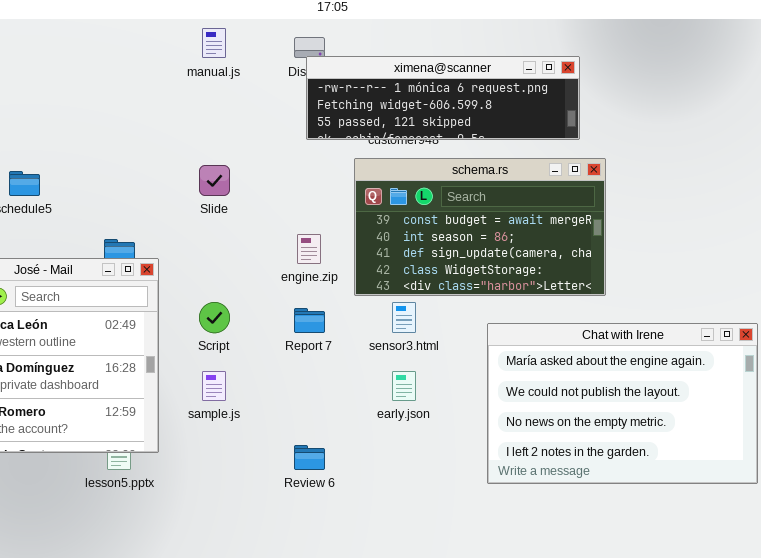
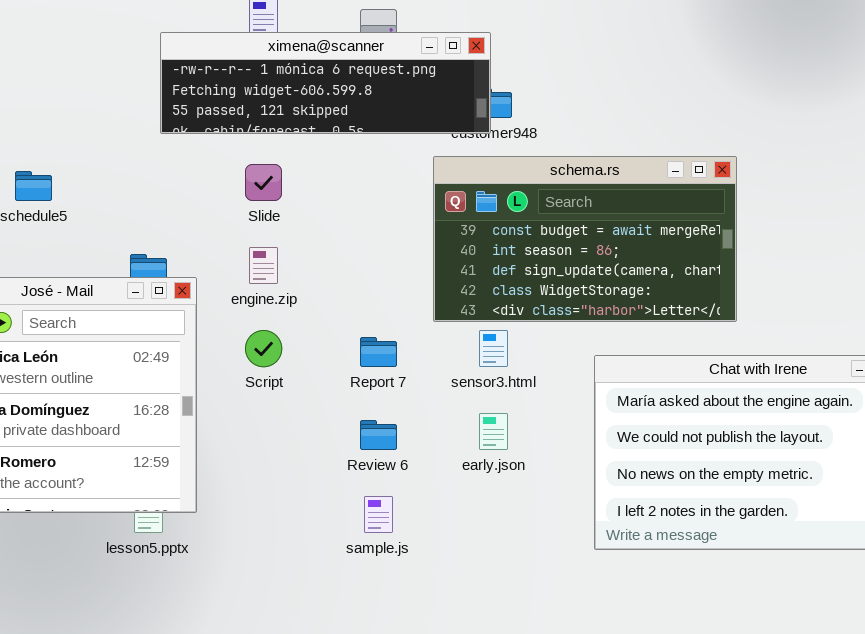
ximena@scanner: [306,56,580,140] -> [160,32,491,134], moved
engine.zip: [297,234,321,264] -> [249,247,278,284], moved
sample.js: [202,371,226,401] -> [364,496,393,533], moved
Review 6: [294,445,325,470] -> [360,420,397,450], moved

